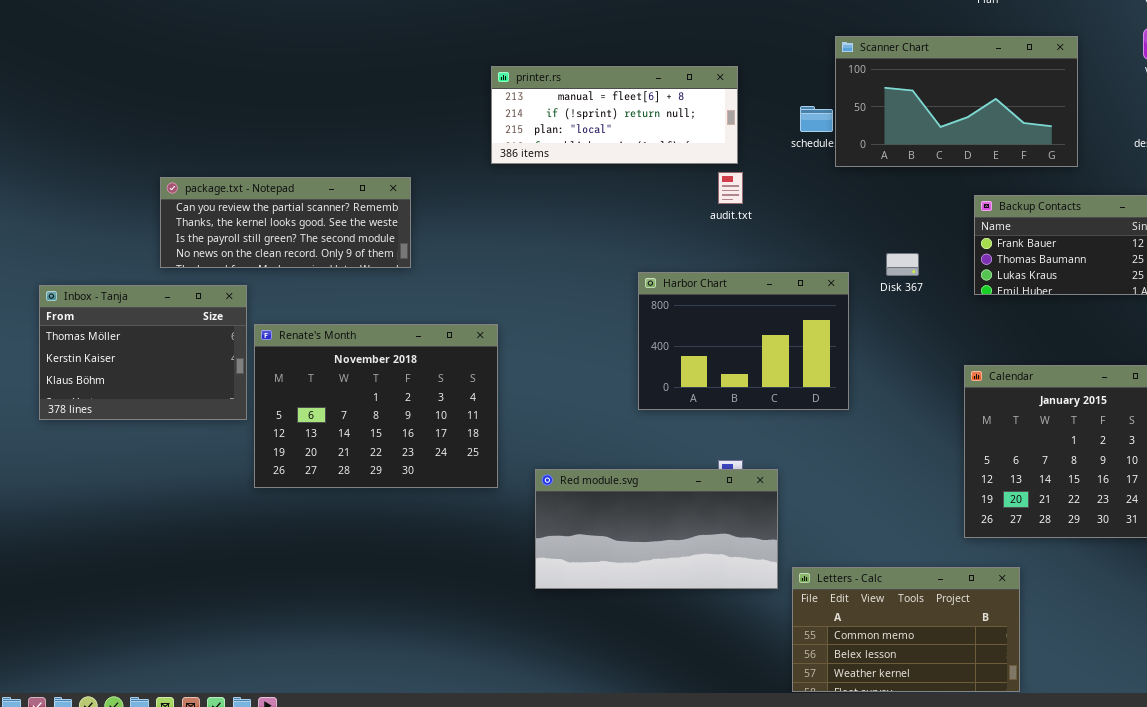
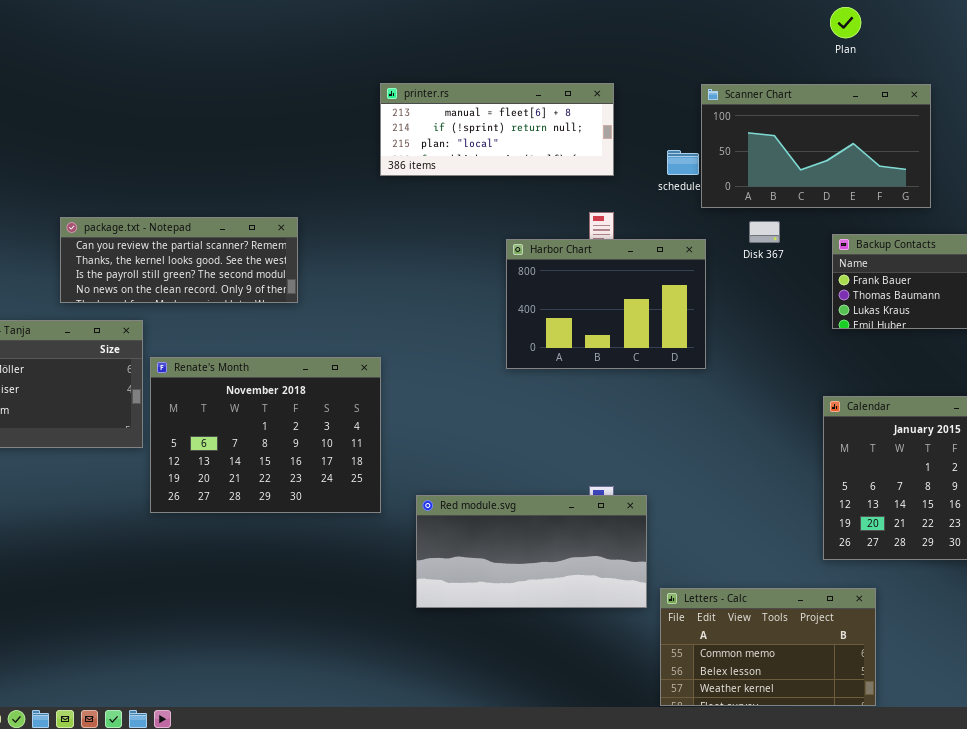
printer.rs: [491,66,738,164] -> [380,83,614,176], moved
Disk 367: [886,253,919,276] -> [749,221,780,243], moved
Harbor Chart: [638,272,849,410] -> [506,239,706,369], moved

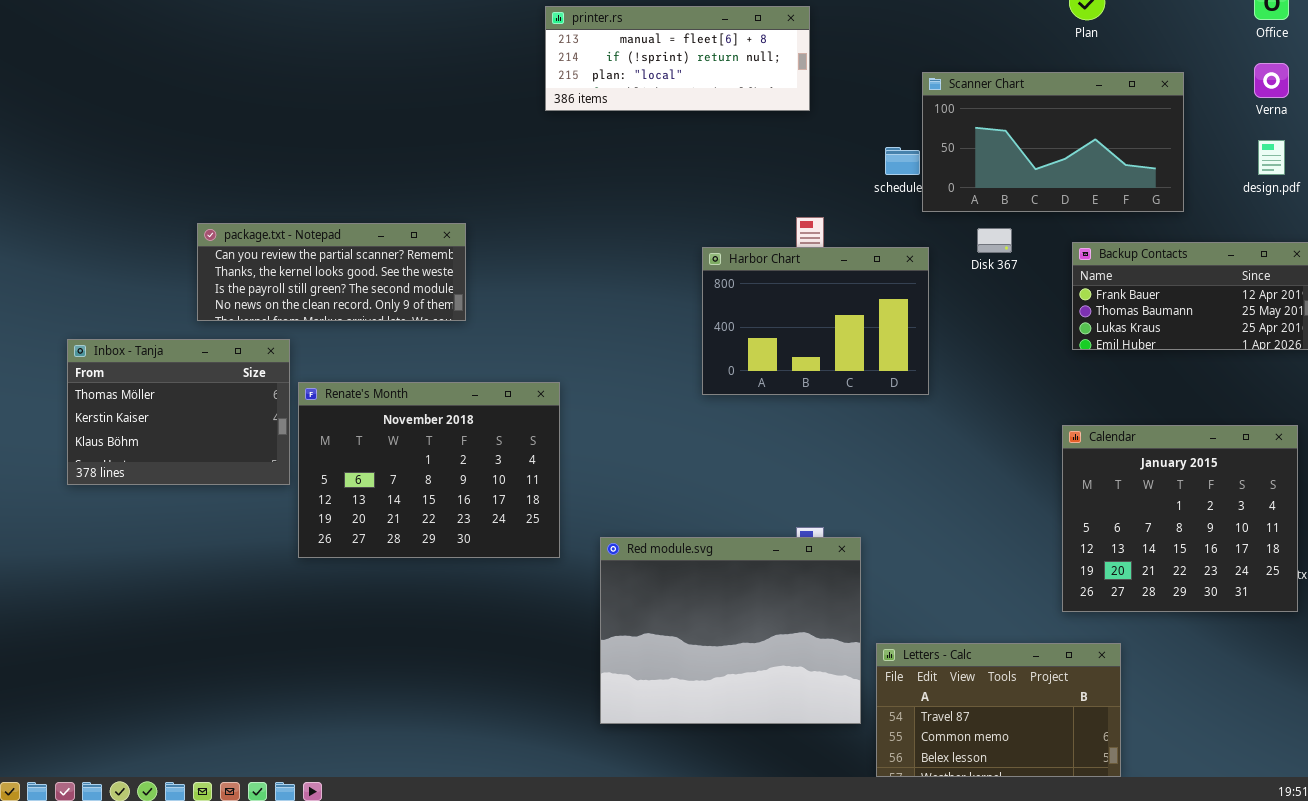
printer.rs: [380,83,614,176] -> [545,6,810,111], moved
Red module.svg: [416,495,647,608] -> [600,537,861,724], resized
Letters - Calc: [660,588,876,706] -> [876,643,1121,777], scrolled up 1 row

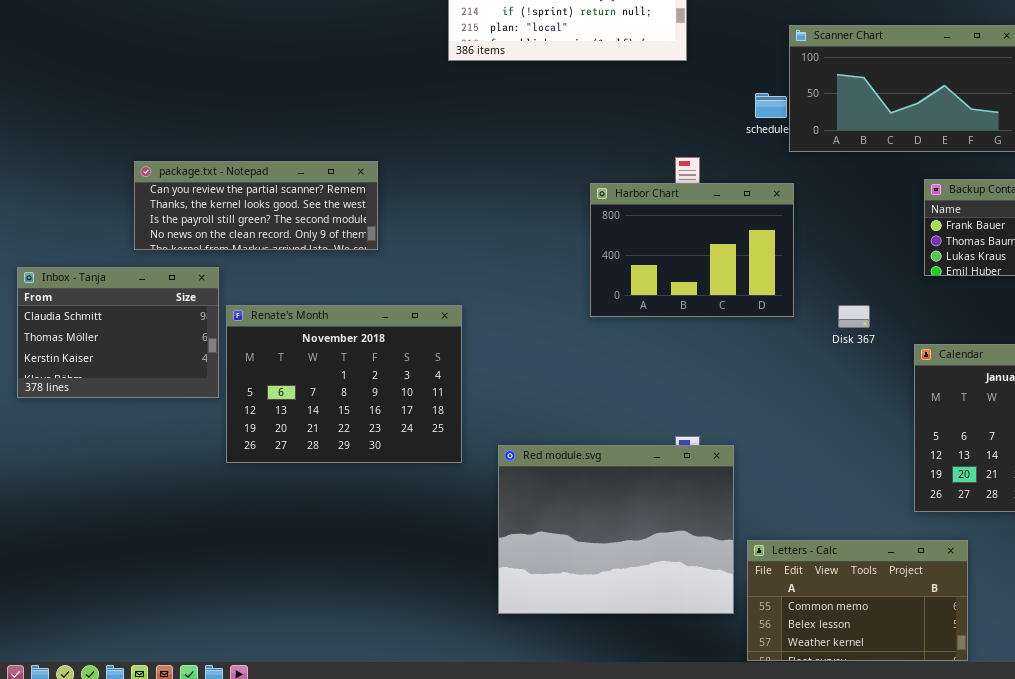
Disk 367: [977,228,1012,253] -> [838,305,870,328], moved
Inbox - Tanja: [67,339,290,485] -> [17,267,219,398], scrolled up 1 row
Letters - Calc: [876,643,1121,777] -> [747,540,968,661], scrolled down 1 row

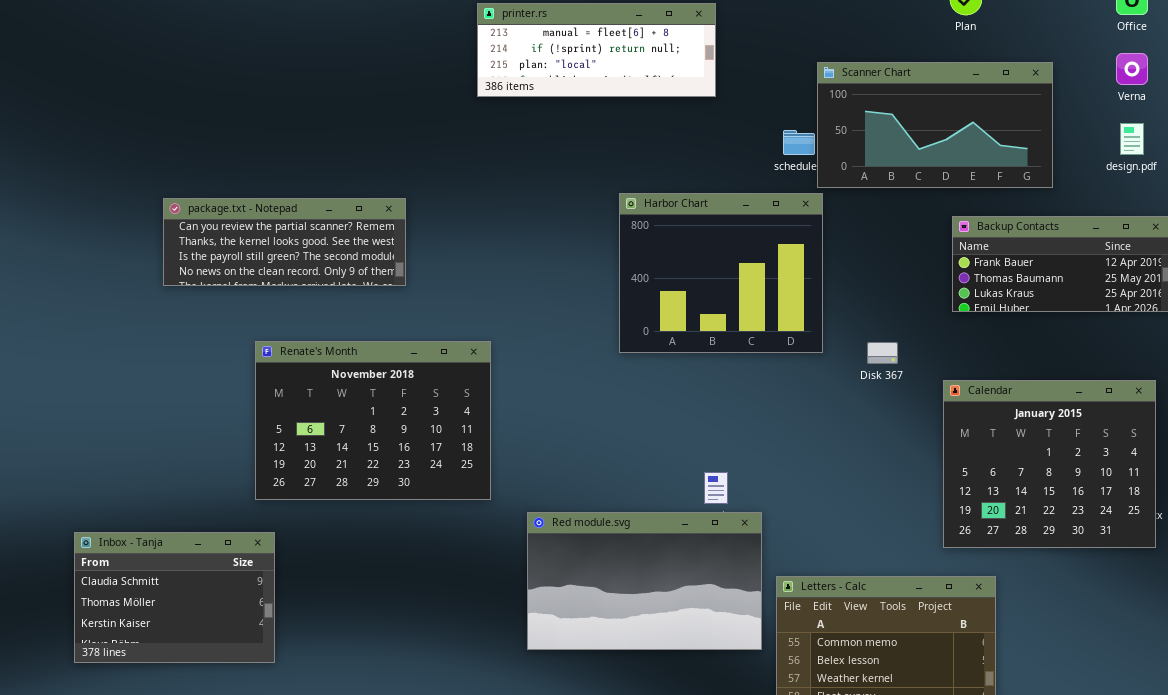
Harbor Chart: [590,183,794,317] -> [619,193,823,353], resized
Inbox - Tanja: [17,267,219,398] -> [74,532,275,663], moved
Red module.svg: [498,445,734,614] -> [527,512,762,650], resized

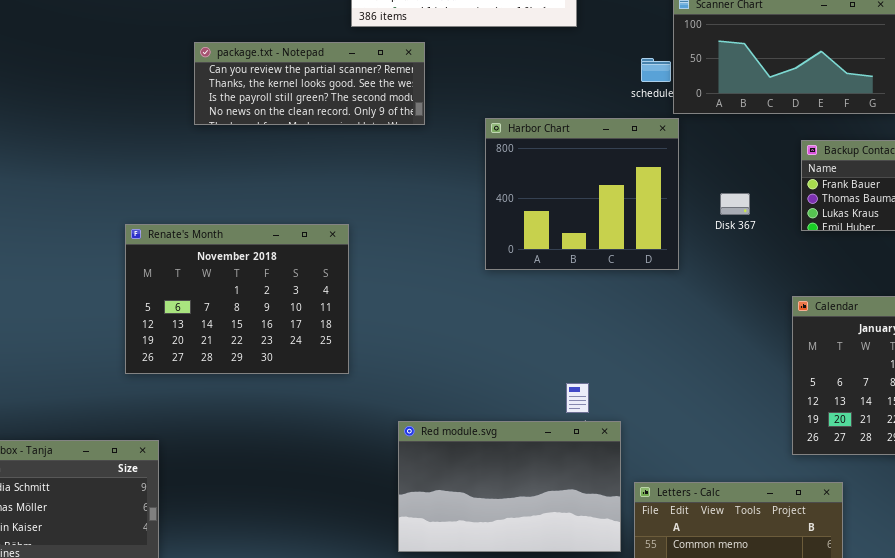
package.txt - Notepad: [163,198,406,286] -> [194,42,425,125], moved
Renate's Month: [255,341,491,500] -> [125,224,349,374], moved
Disk 367: [867,342,898,364] -> [720,193,750,215], moved

